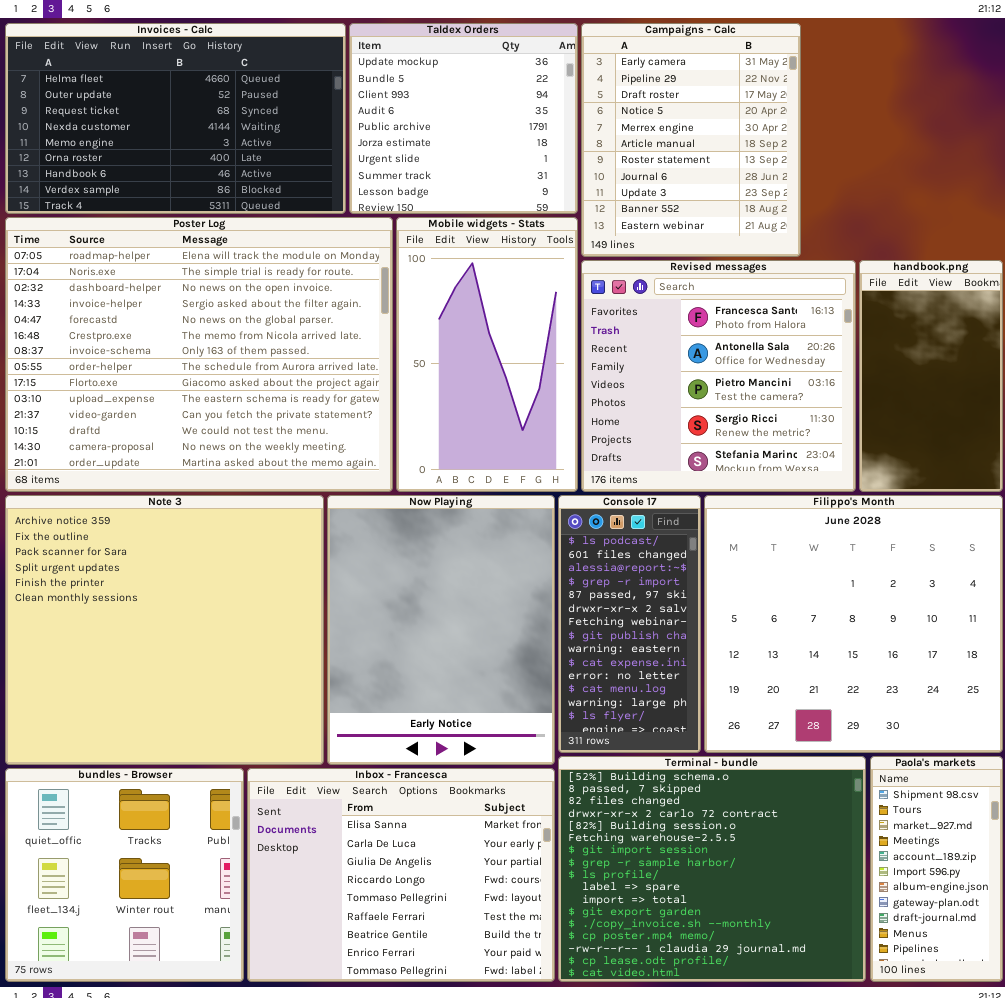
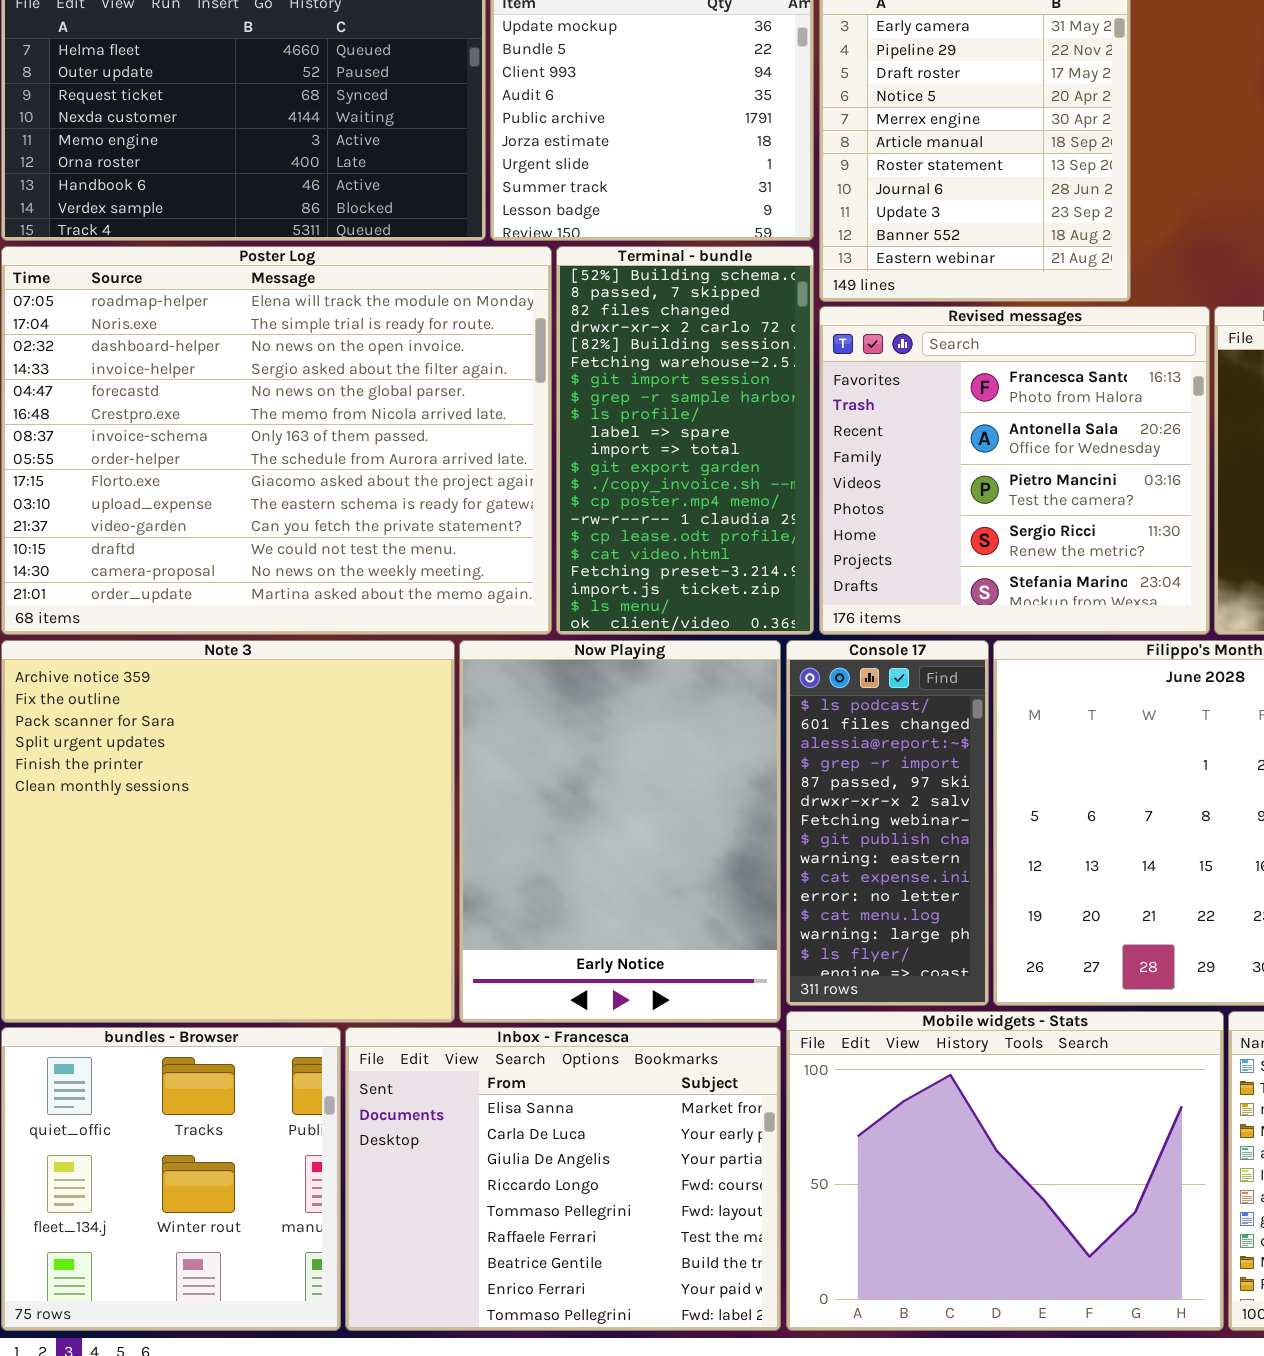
Mobile widgets - Stats: [396,217,578,492] -> [786,1011,1224,1331], moved, resized
Terminal - bundle: [558,756,866,982] -> [556,246,814,635], moved, resized

